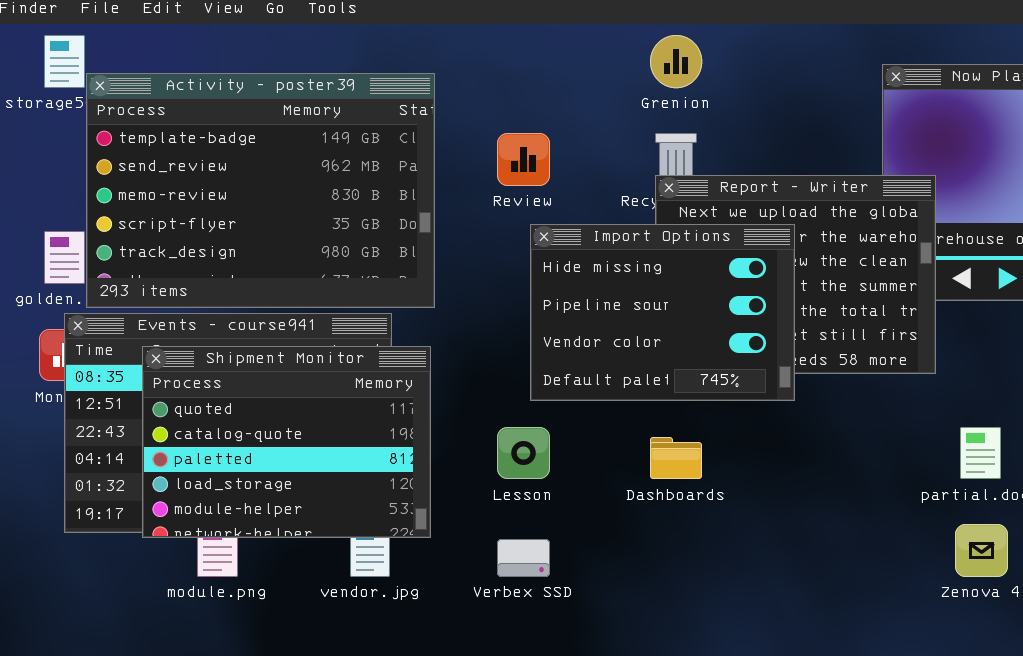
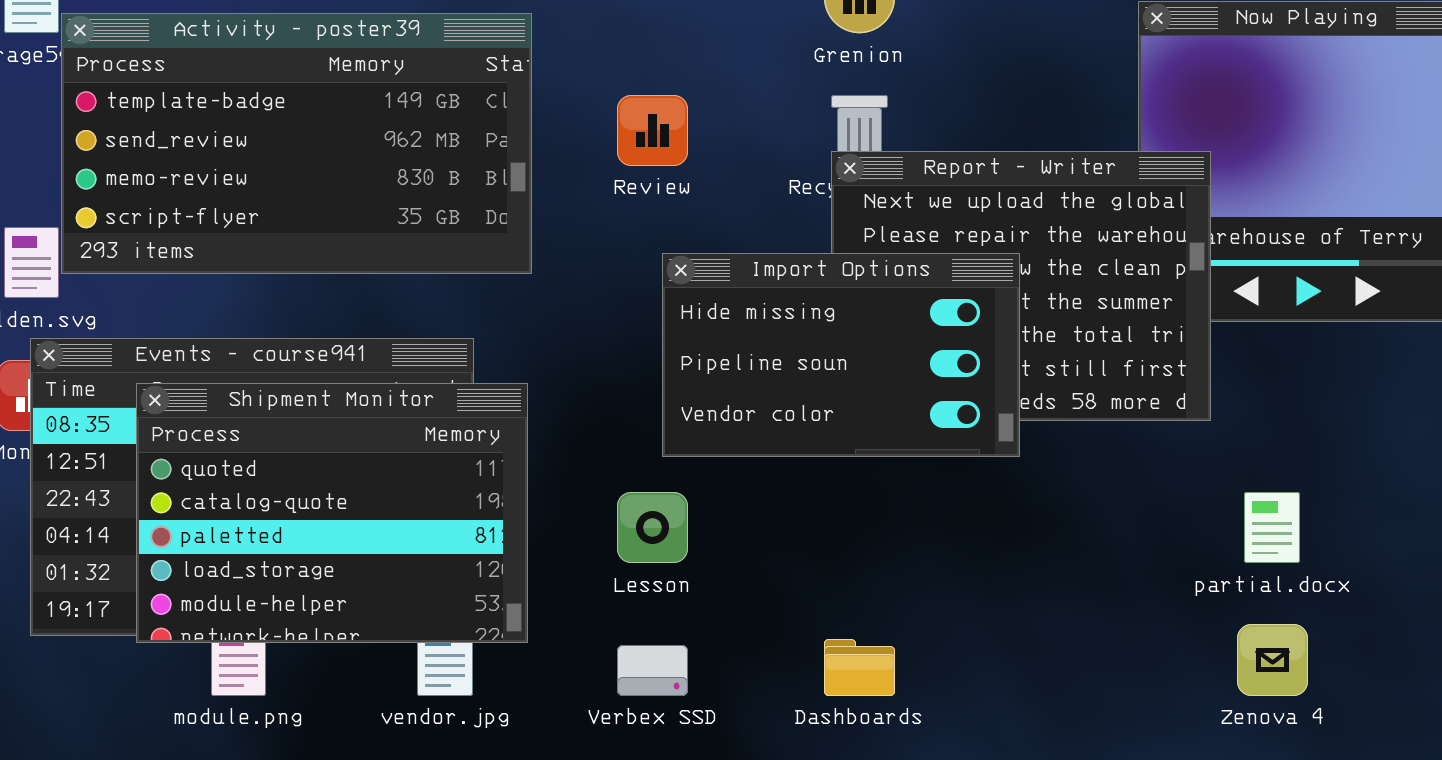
Activity - poster39: [86,73,435,308] -> [61,13,532,274], resized
Import Options: [530,224,795,401] -> [662,253,1020,457], resized
Dashboards: [650,437,702,479] -> [824,639,895,696], moved

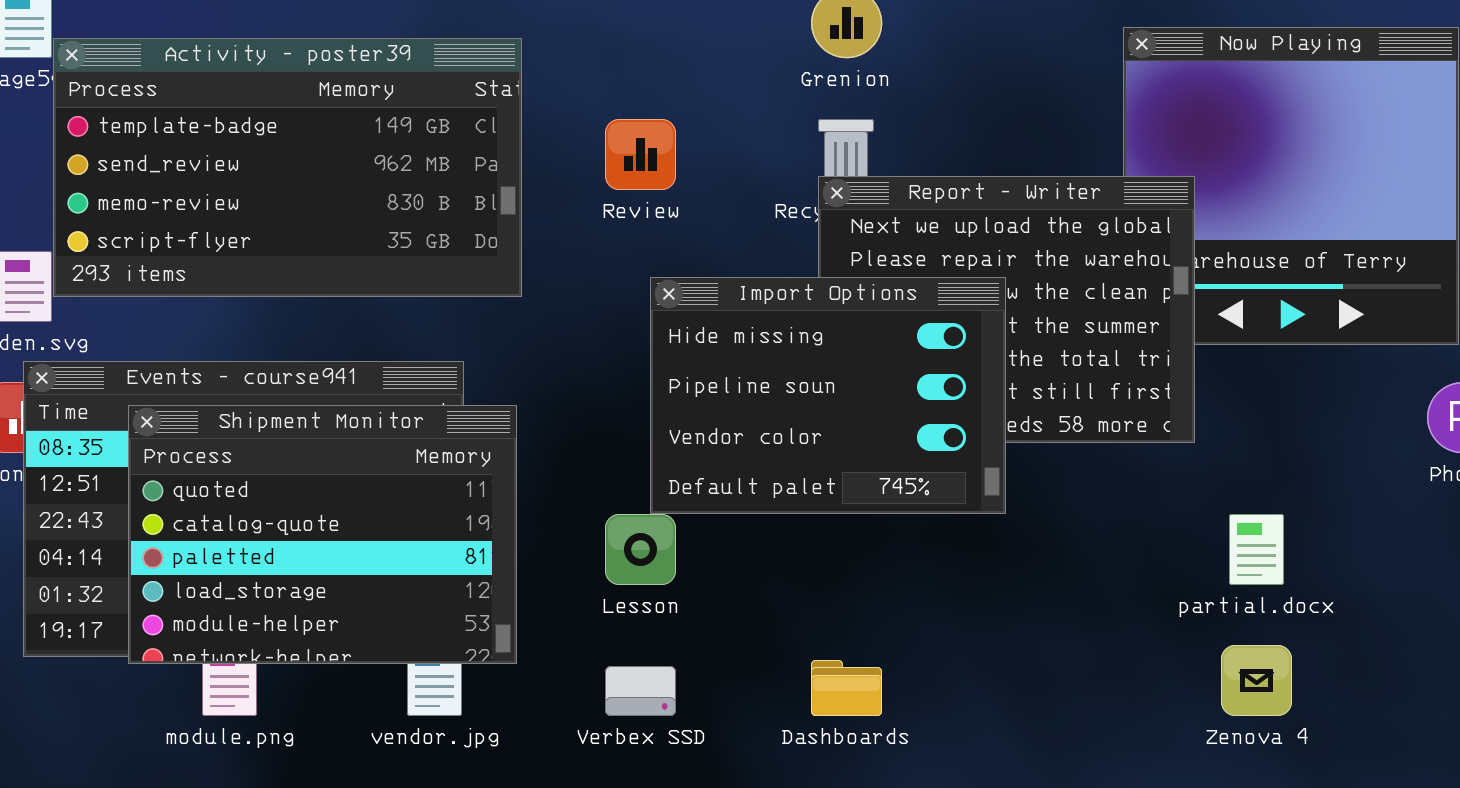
Import Options: [662,253,1020,457] -> [650,277,1006,514], resized

